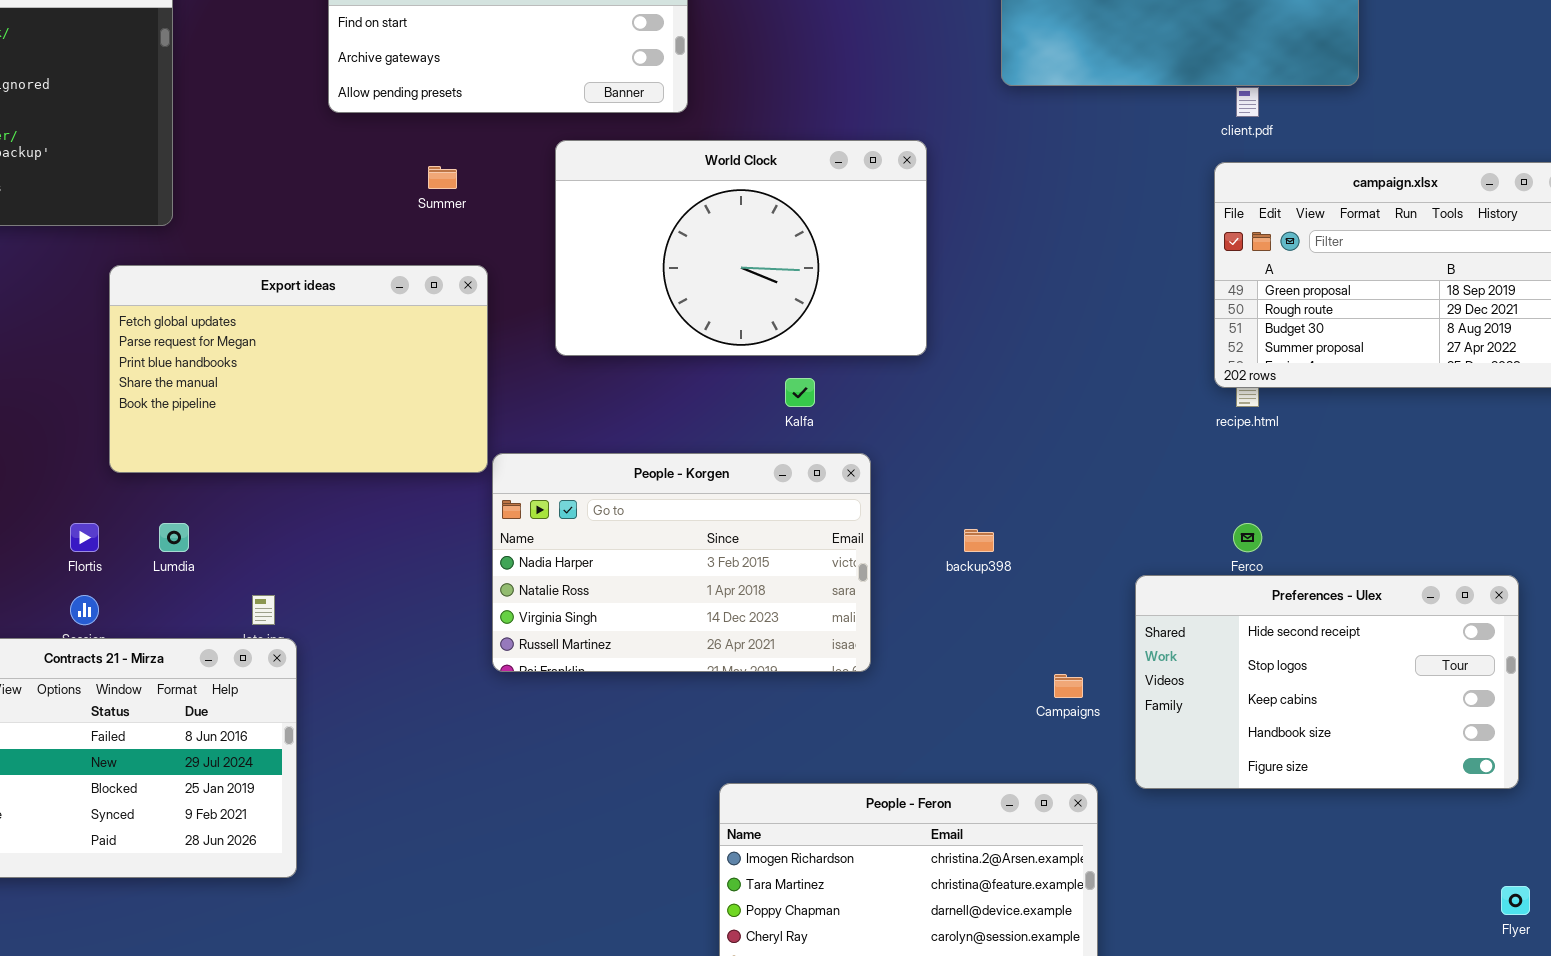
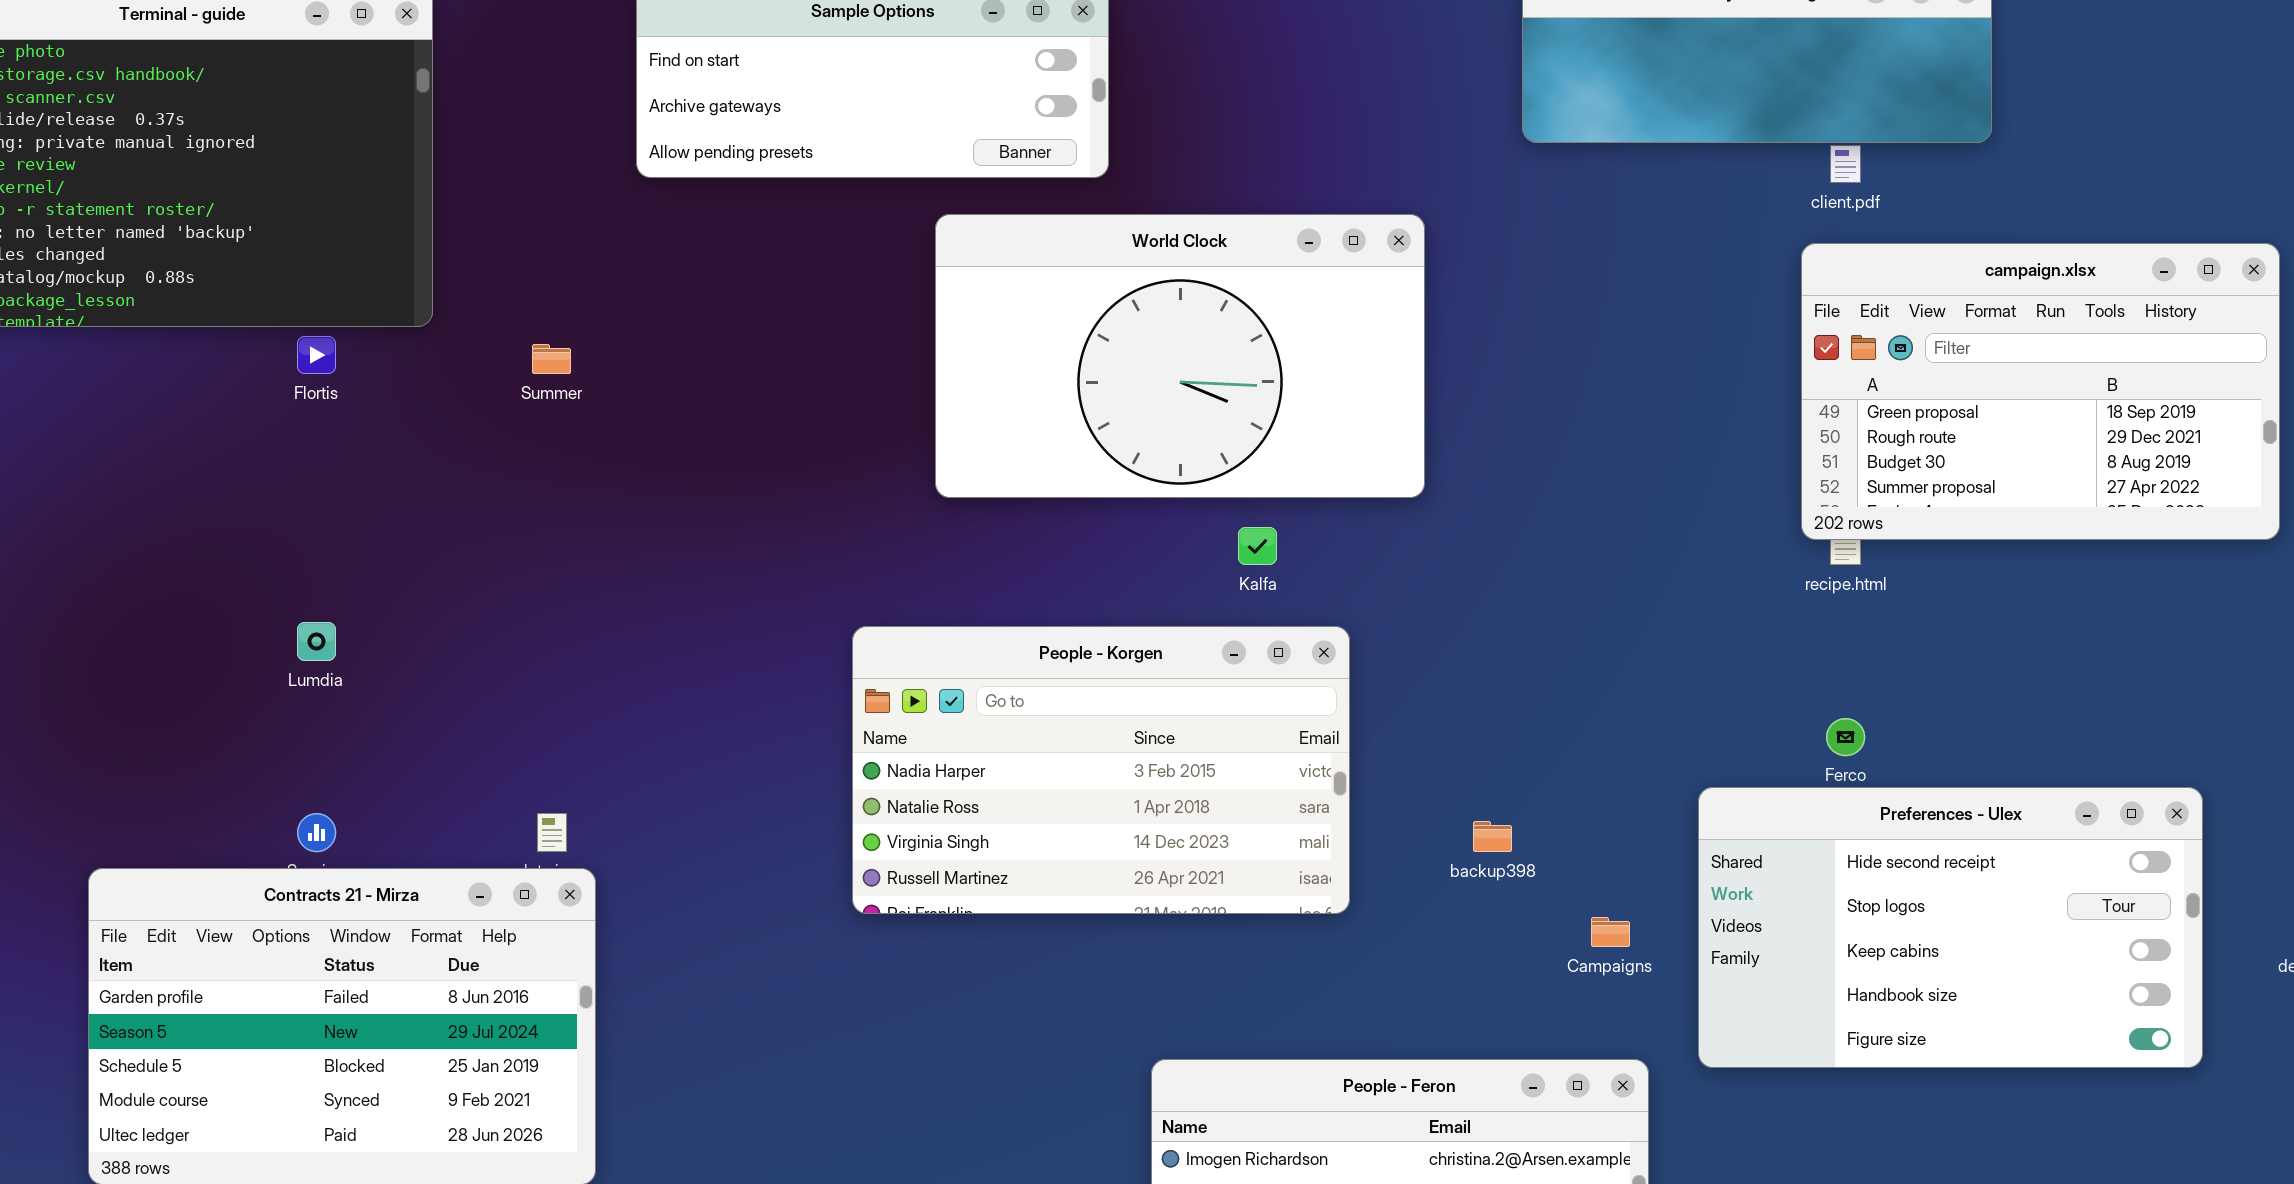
Summer: [428,166,457,189] -> [532,344,571,374], moved
Export ideas: [109,265,488,473] -> none, closed
Flortis: [70,523,99,552] -> [297,336,336,374], moved
Lumdia: [159,523,189,552] -> [297,622,336,661], moved
backup398: [964,529,994,552] -> [1473,821,1512,852], moved

